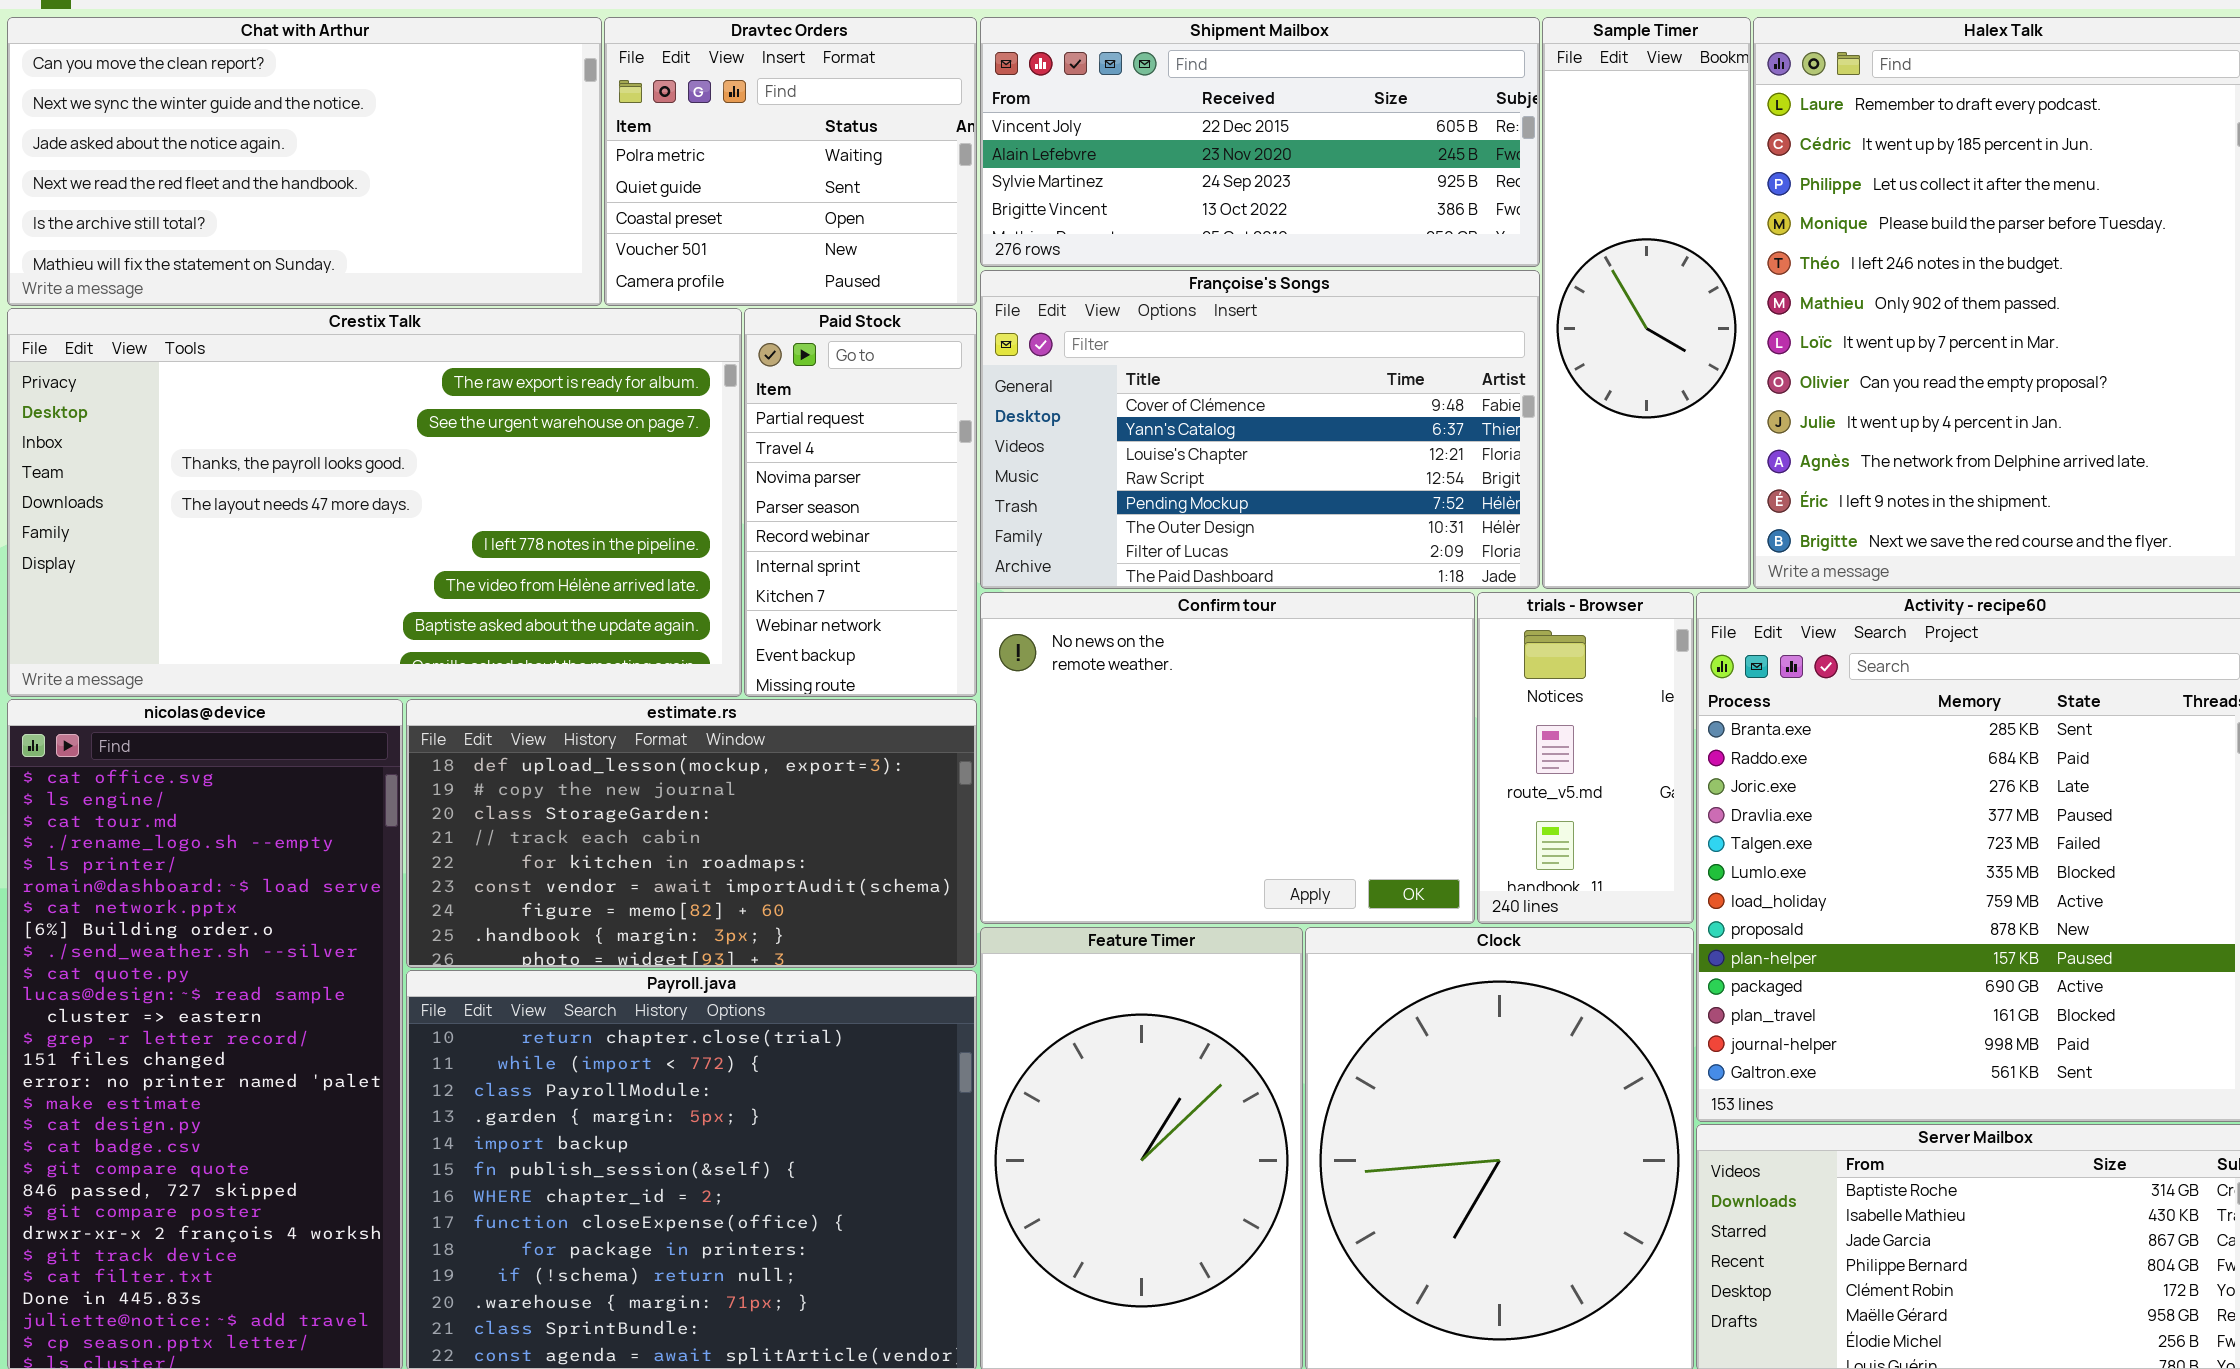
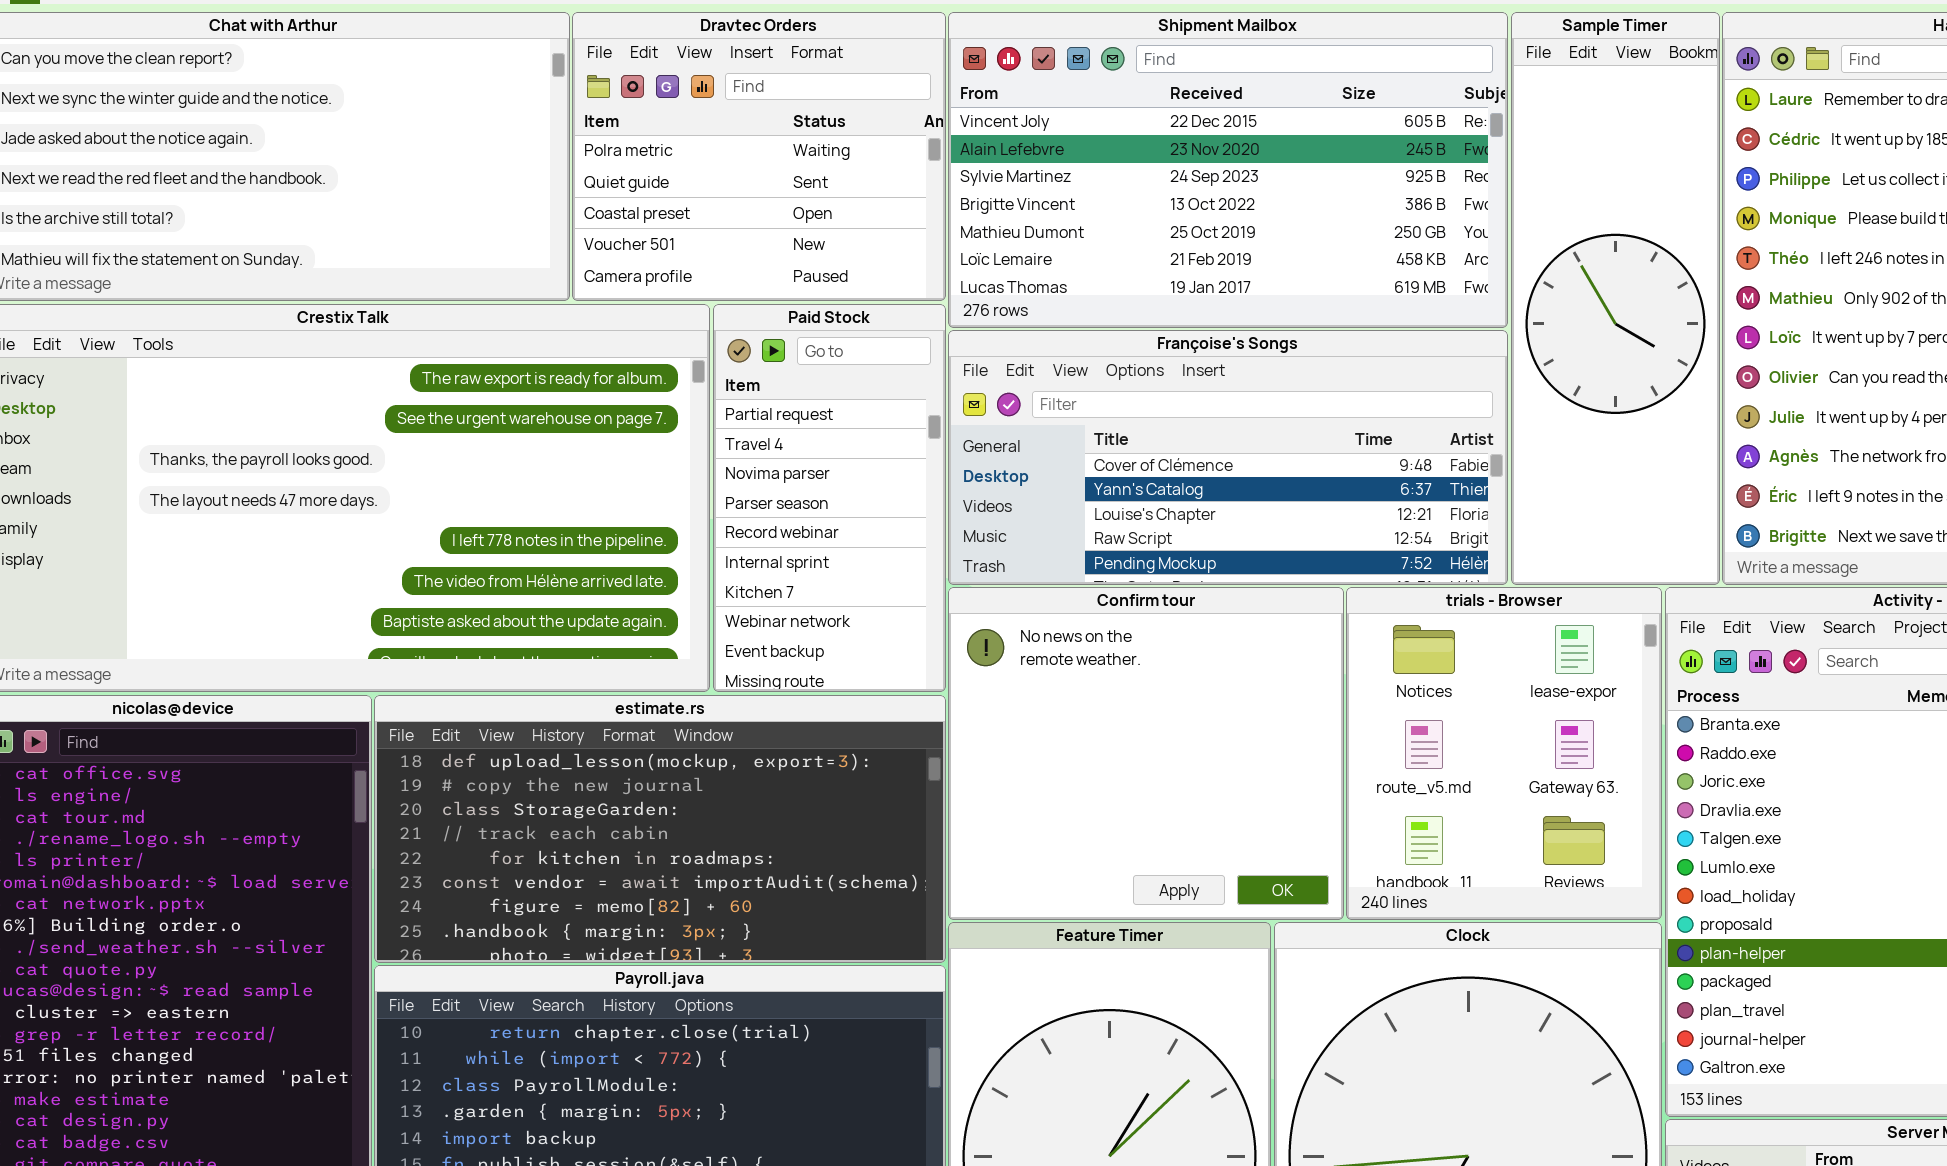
Shipment Mailbox: [980,17,1540,267] -> [948,12,1508,328], resized
Françoise's Songs: [980,270,1540,589] -> [948,330,1508,585], resized
Confirm tour: [980,592,1475,924] -> [948,587,1344,920], resized
trials - Browser: [1477,592,1694,924] -> [1346,587,1662,920], resized

